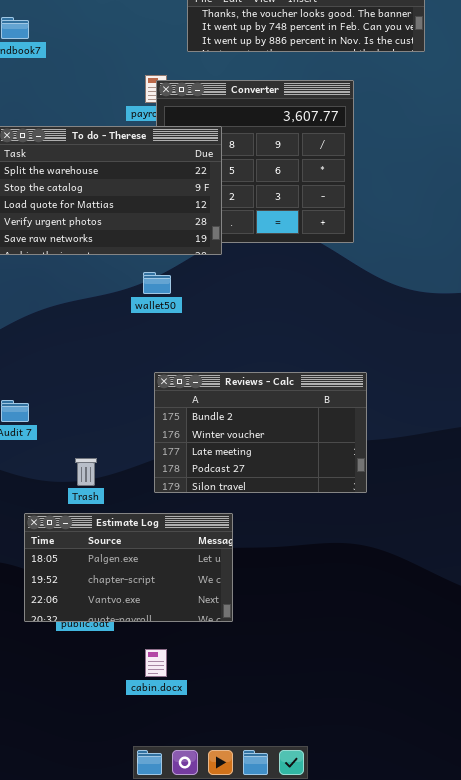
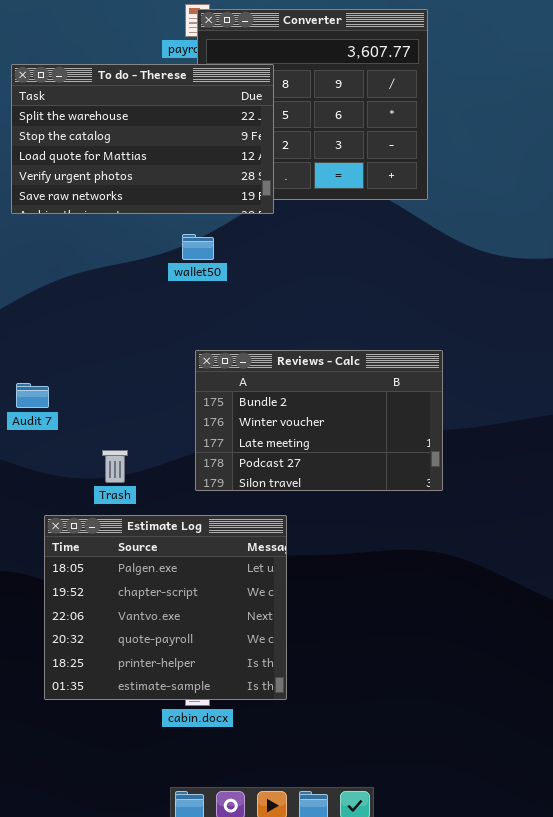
Estimate Log: [24,513,233,622] -> [44,515,287,700], resized

